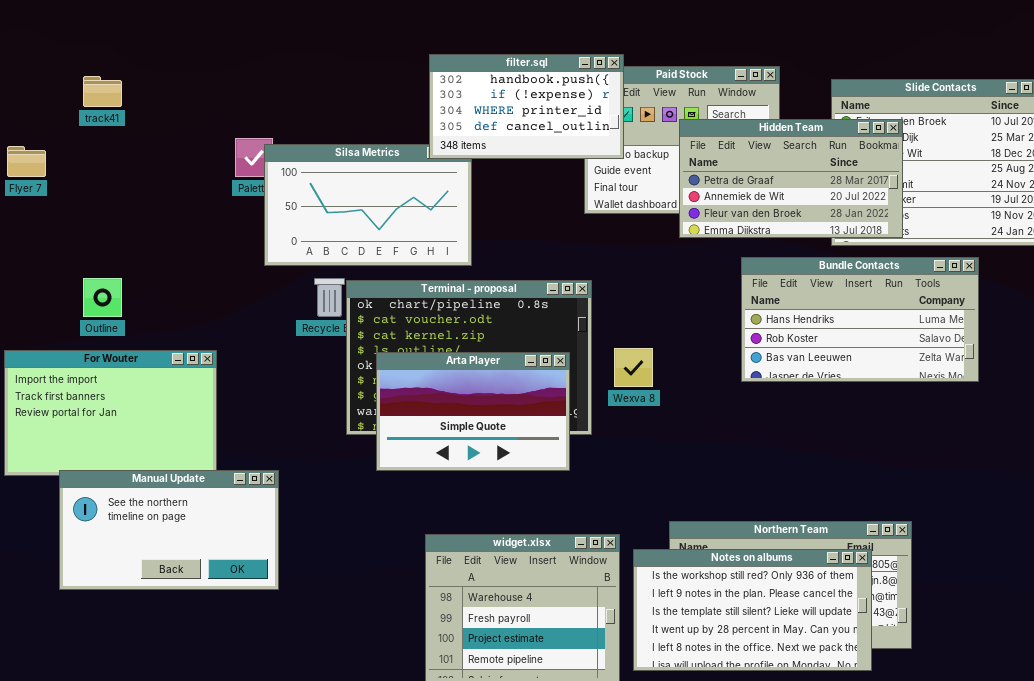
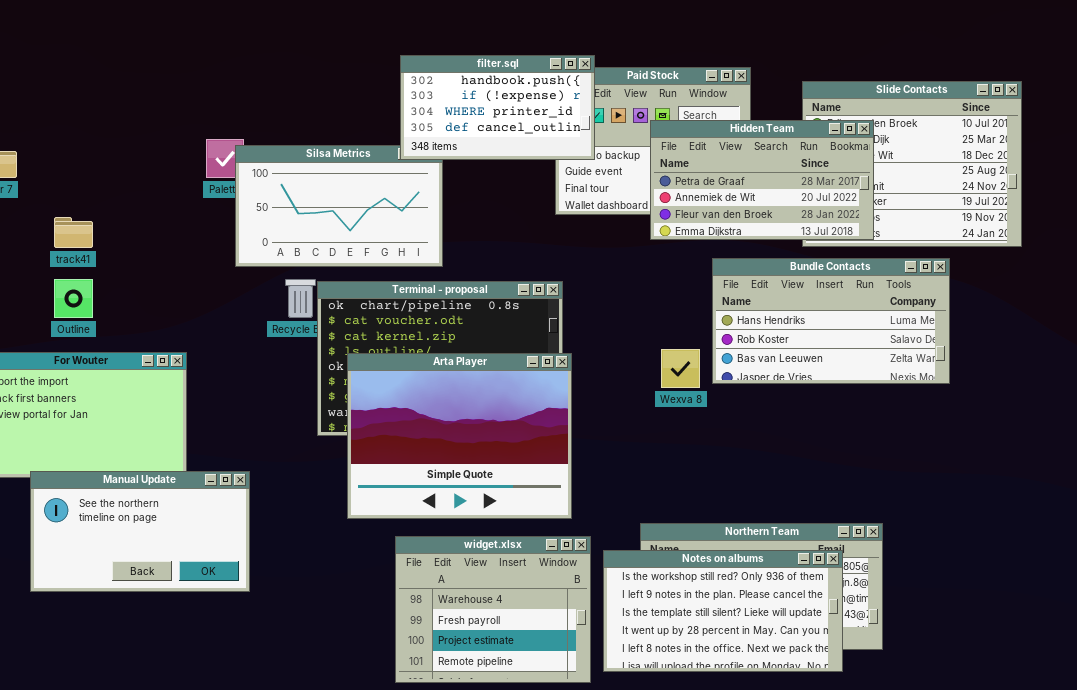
track41: [83,76,122,107] -> [54,217,93,248], moved
Wexva 8: [614,348,653,387] -> [661,349,700,388], moved
Arta Player: [376,352,570,471] -> [347,353,572,519], resized

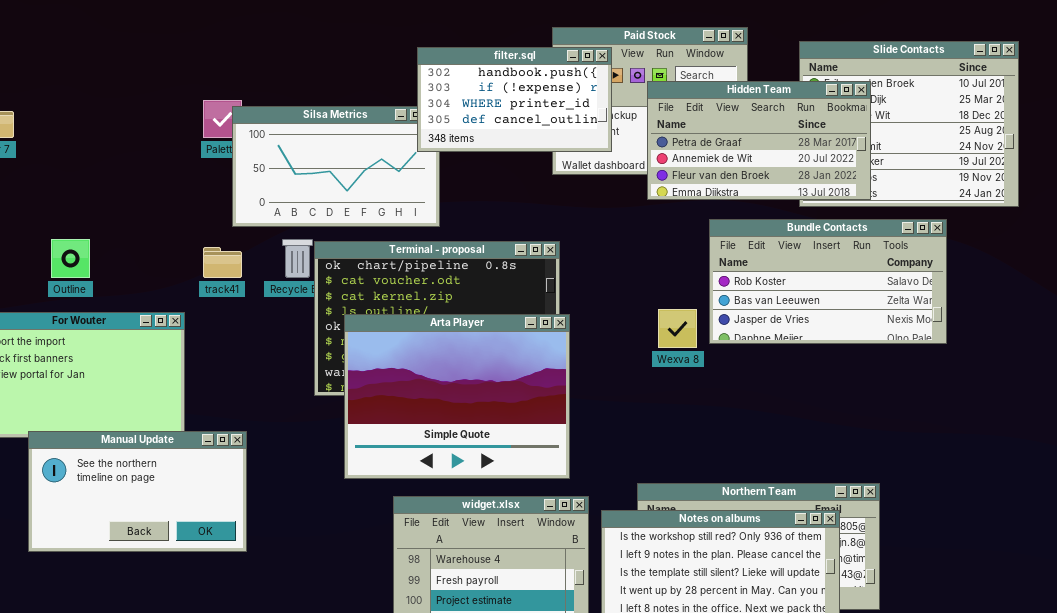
filter.sql: [400,55,595,160] -> [417,47,612,152], moved
track41: [54,217,93,248] -> [203,247,242,278], moved
Bundle Contacts: [712,258,950,384] -> [709,219,947,344], scrolled down 1 row

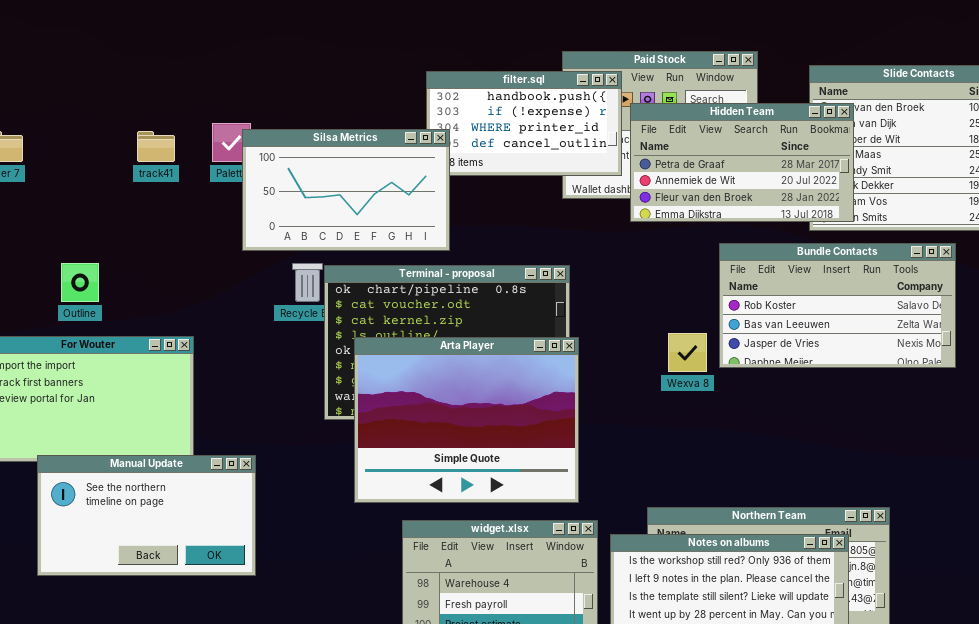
Hidden Team: [647,81,871,200] -> [630,103,854,222], moved
Silsa Metrics: [232,106,440,227] -> [242,129,450,251], raised
track41: [203,247,242,278] -> [137,131,175,162], moved

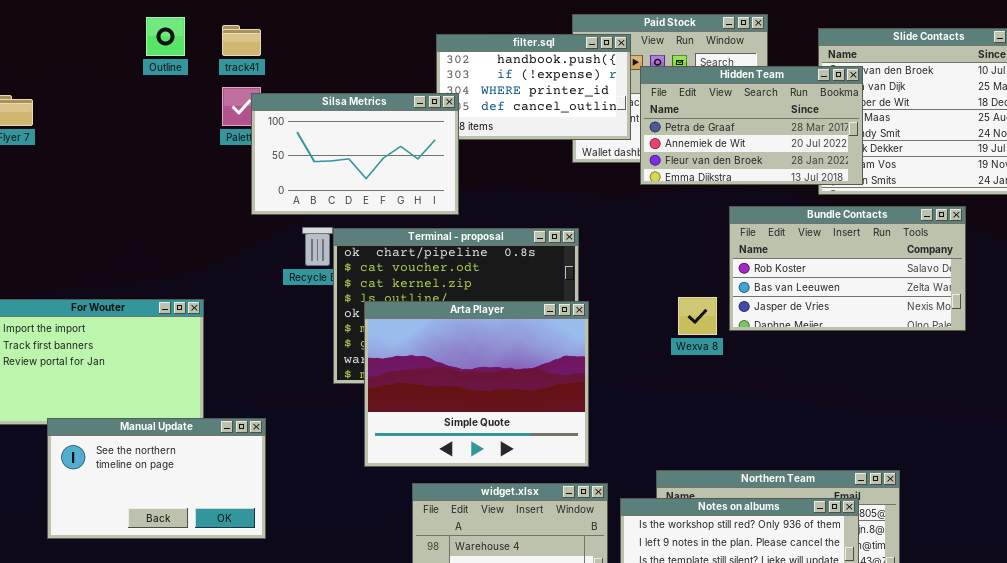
track41: [137,131,175,162] -> [222,25,261,56], moved
Outline: [61,263,99,302] -> [146,17,185,56], moved

